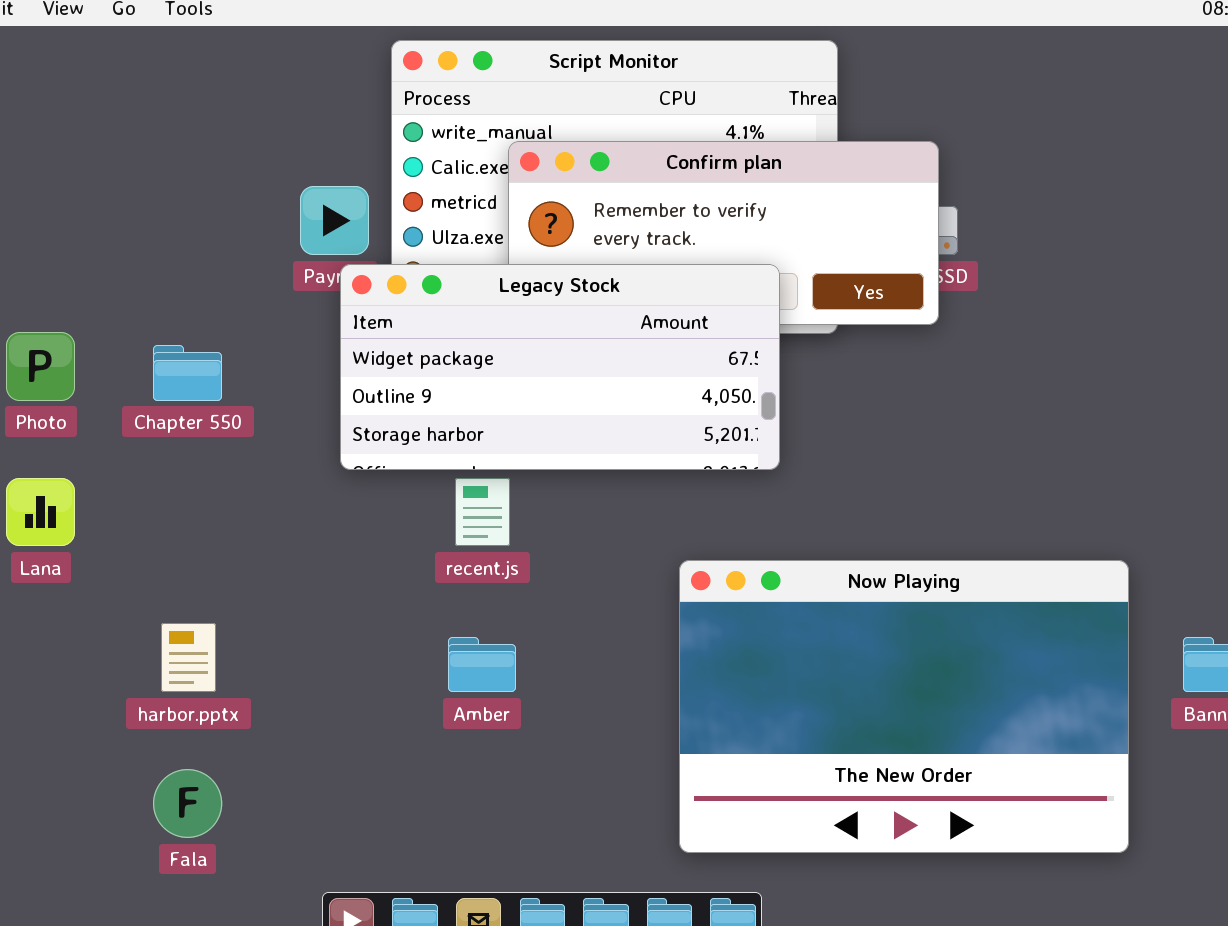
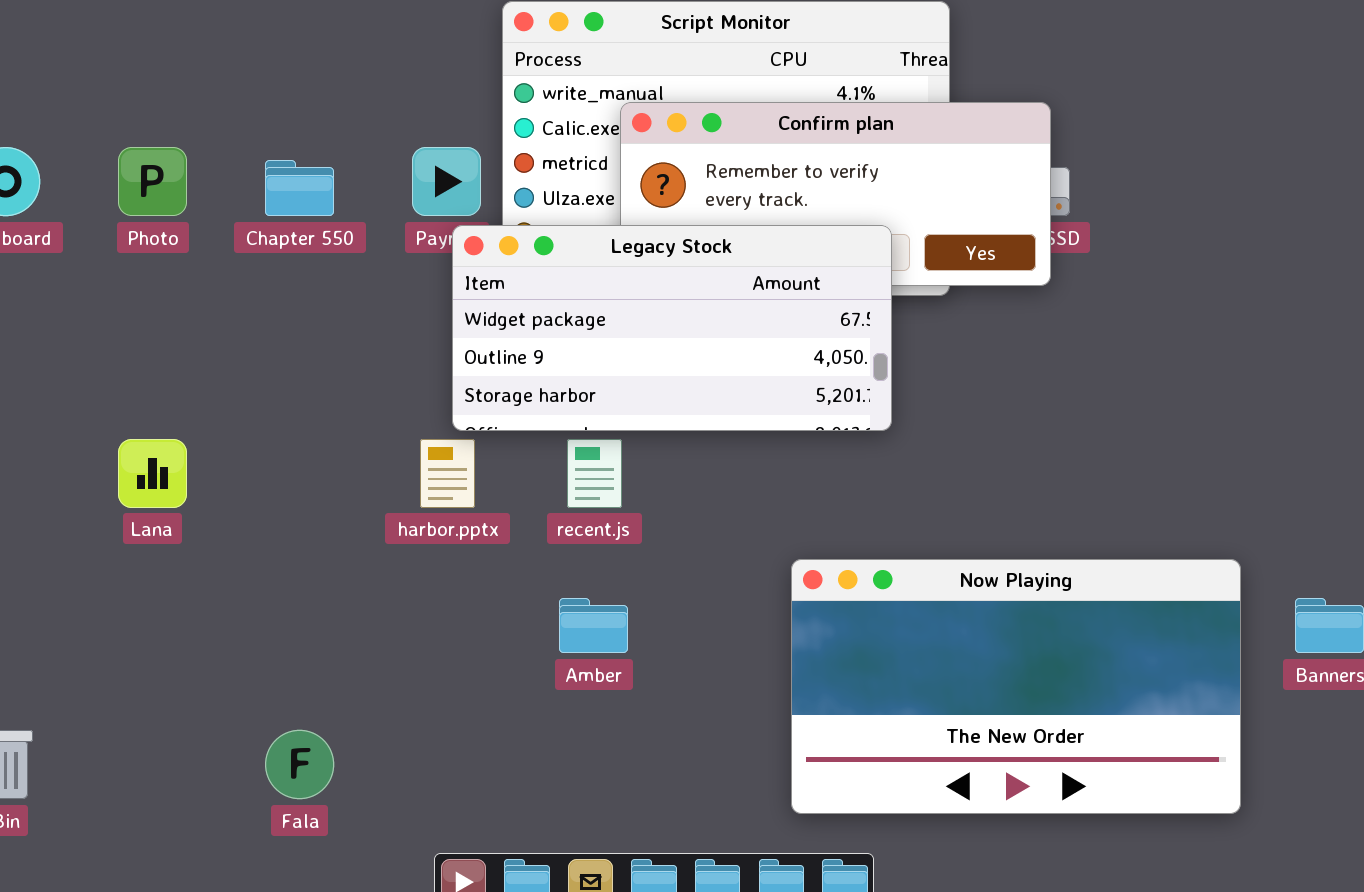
Photo: [6,332,75,401] -> [118,147,187,216], moved
Chapter 550: [153,345,222,401] -> [265,160,334,216], moved
Now Playing: [679,560,1129,853] -> [791,559,1241,814], resized
harbor.pptx: [161,623,216,692] -> [420,439,475,508], moved

